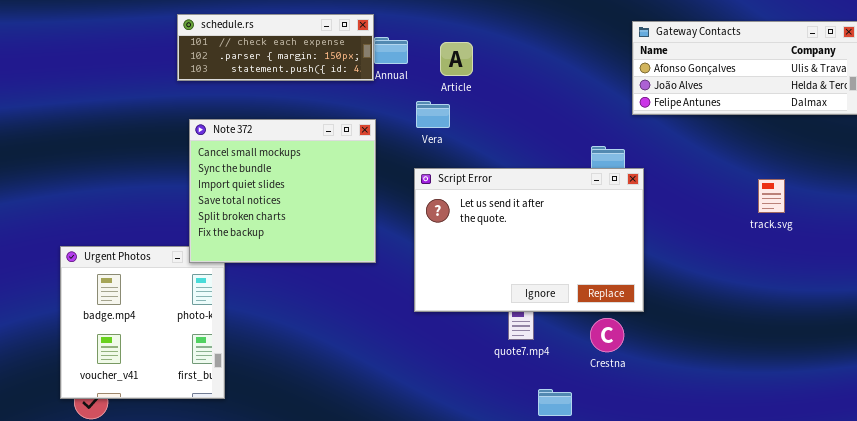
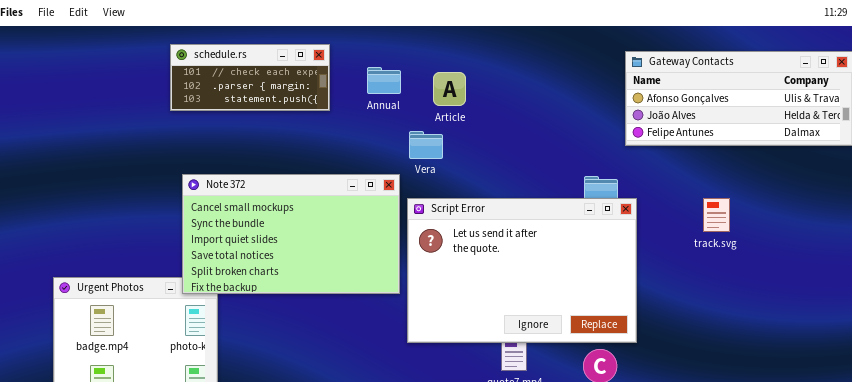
schedule.rs: [177,14,374,81] -> [170,44,330,111], resized
Note 372: [189,119,376,263] -> [182,174,400,294], resized
track.svg: [758,179,785,213] -> [703,198,730,232], moved

